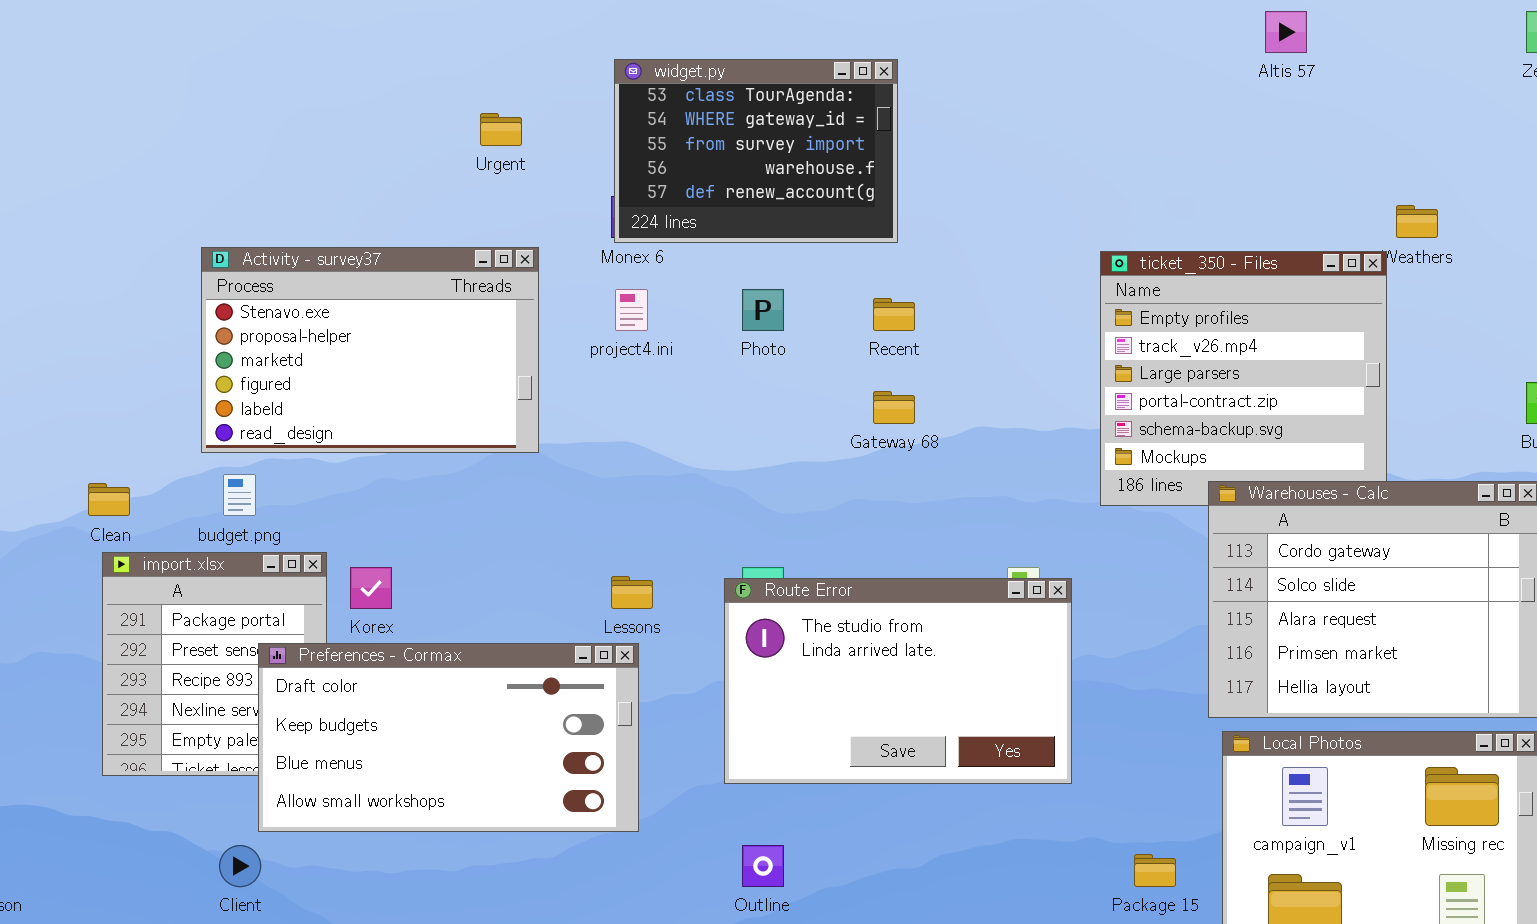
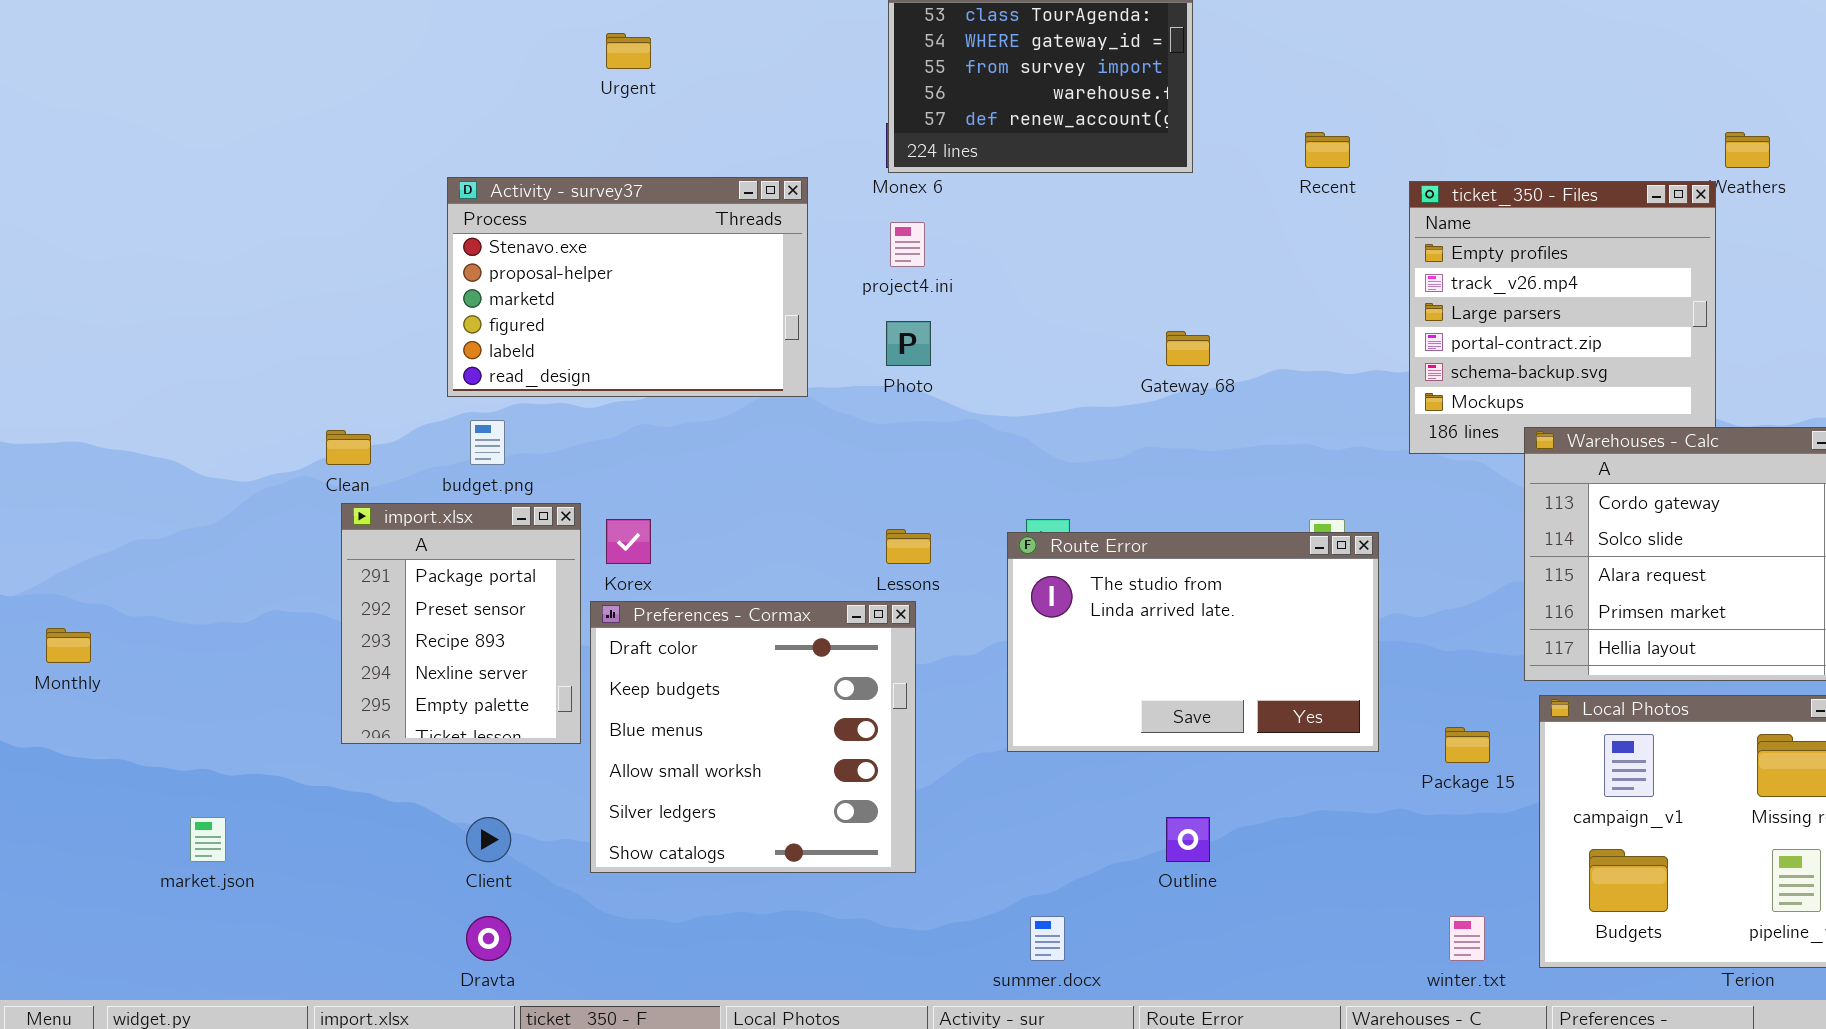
Urgent: [480,113,522,146] -> [606,33,651,69], moved
Photo: [742,289,784,331] -> [886,321,931,366], moved
Recent: [873,298,915,331] -> [1305,132,1350,168], moved
Preferences - Cormax: [258,643,639,832] -> [590,601,916,873], resized
Outline: [742,845,784,887] -> [1166,817,1210,862], moved
Package 15: [1134,854,1176,887] -> [1445,727,1490,763], moved

